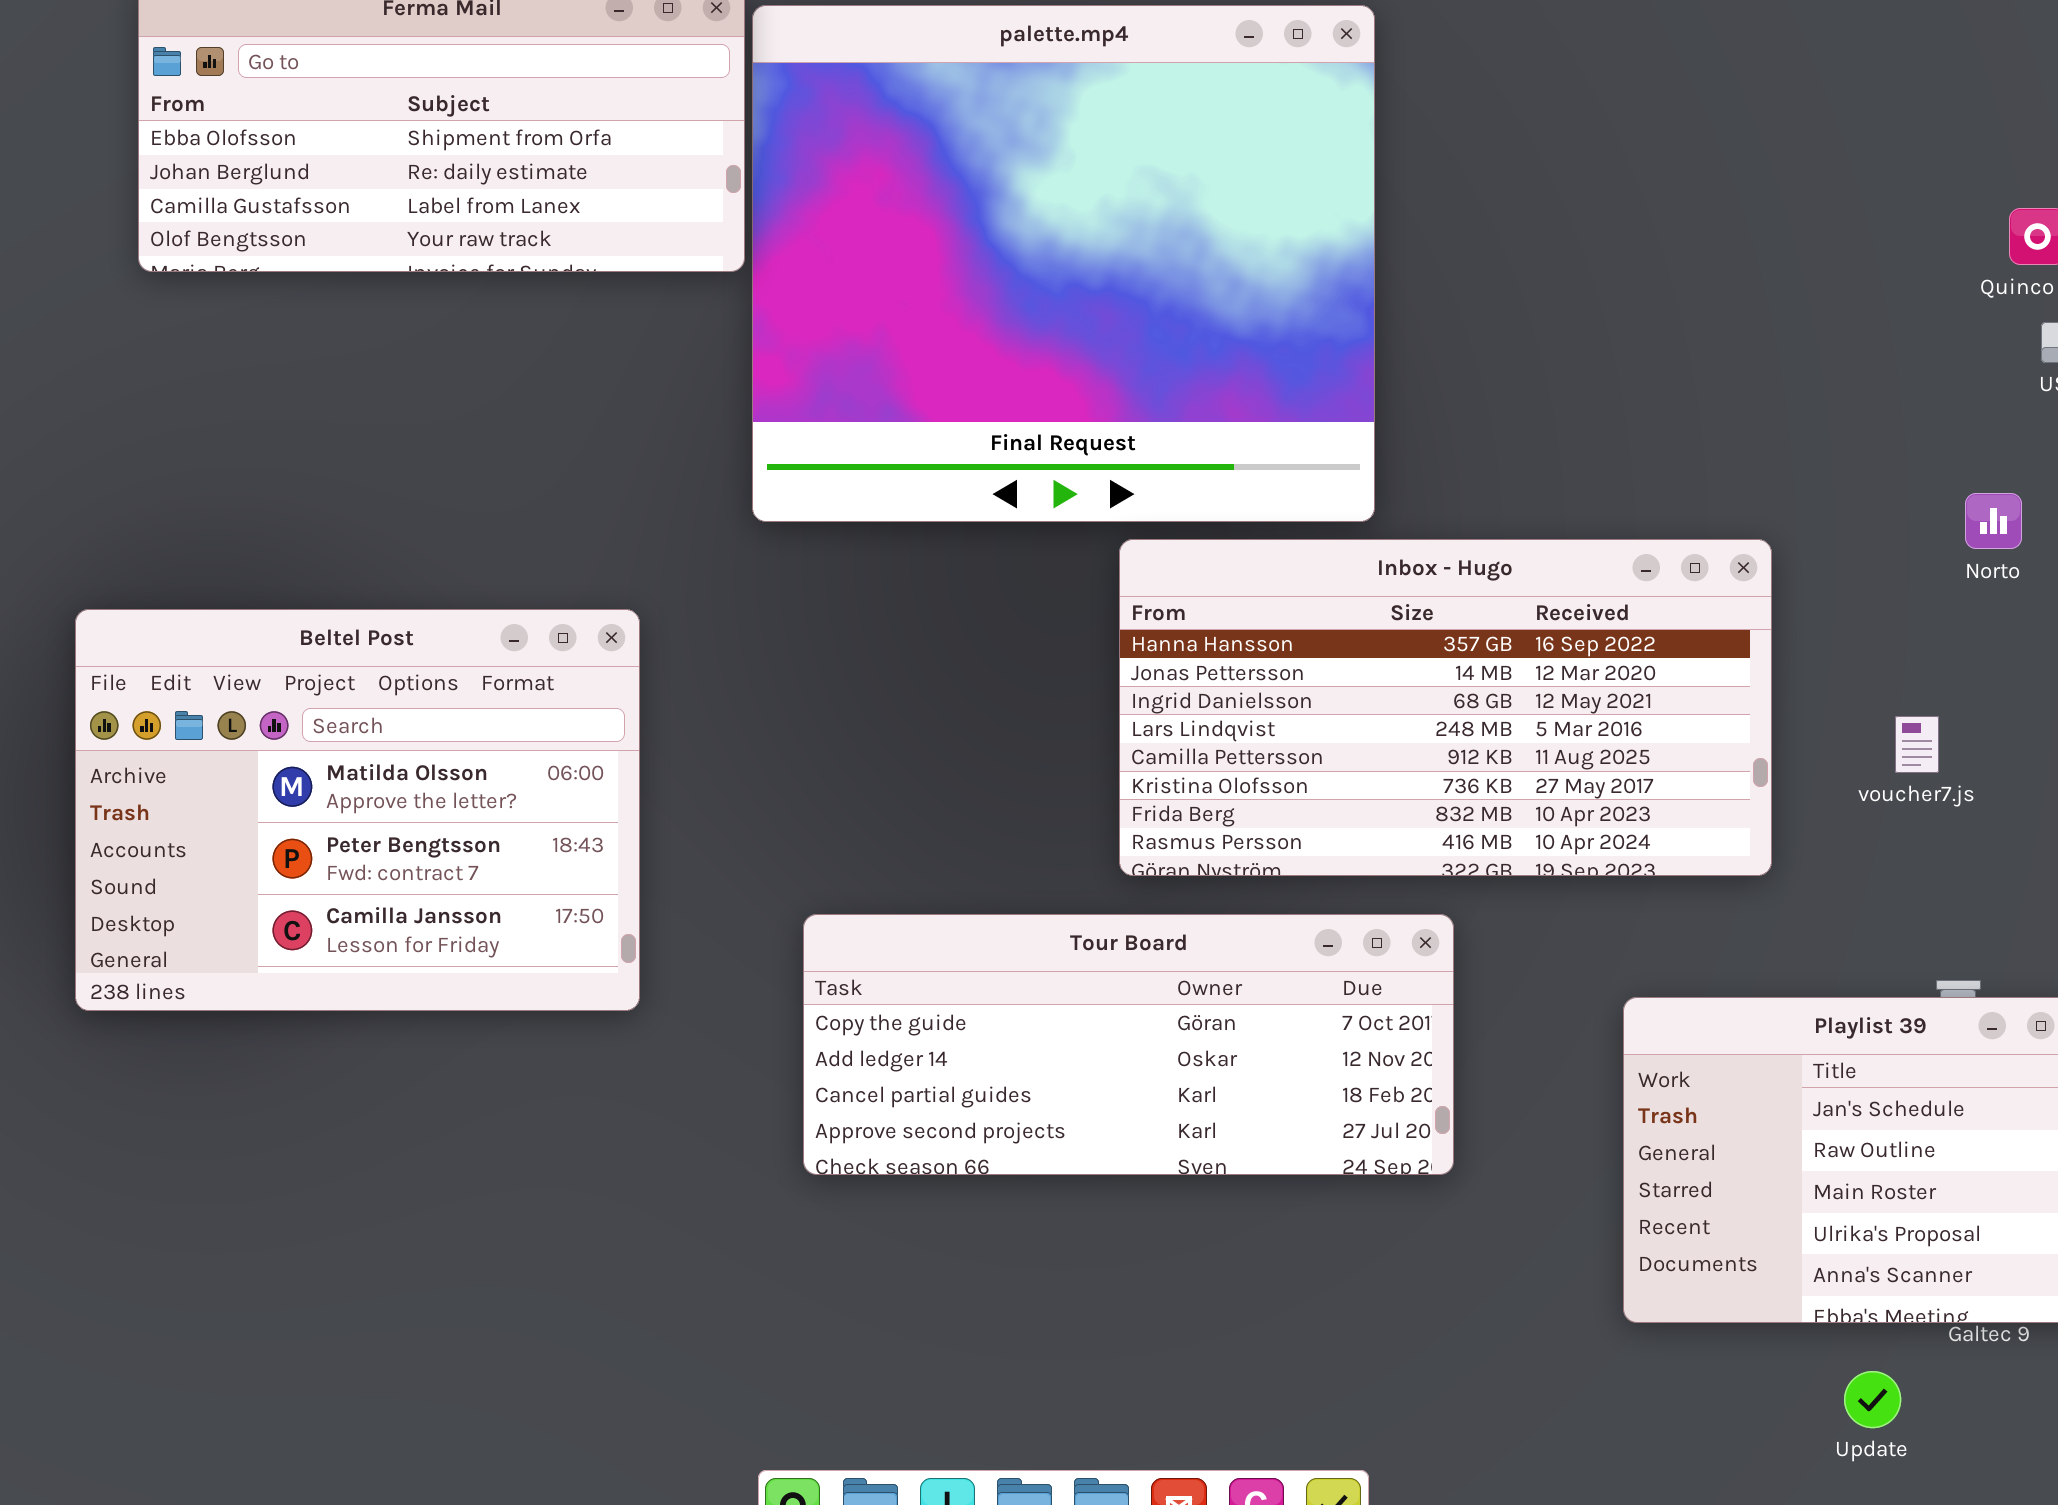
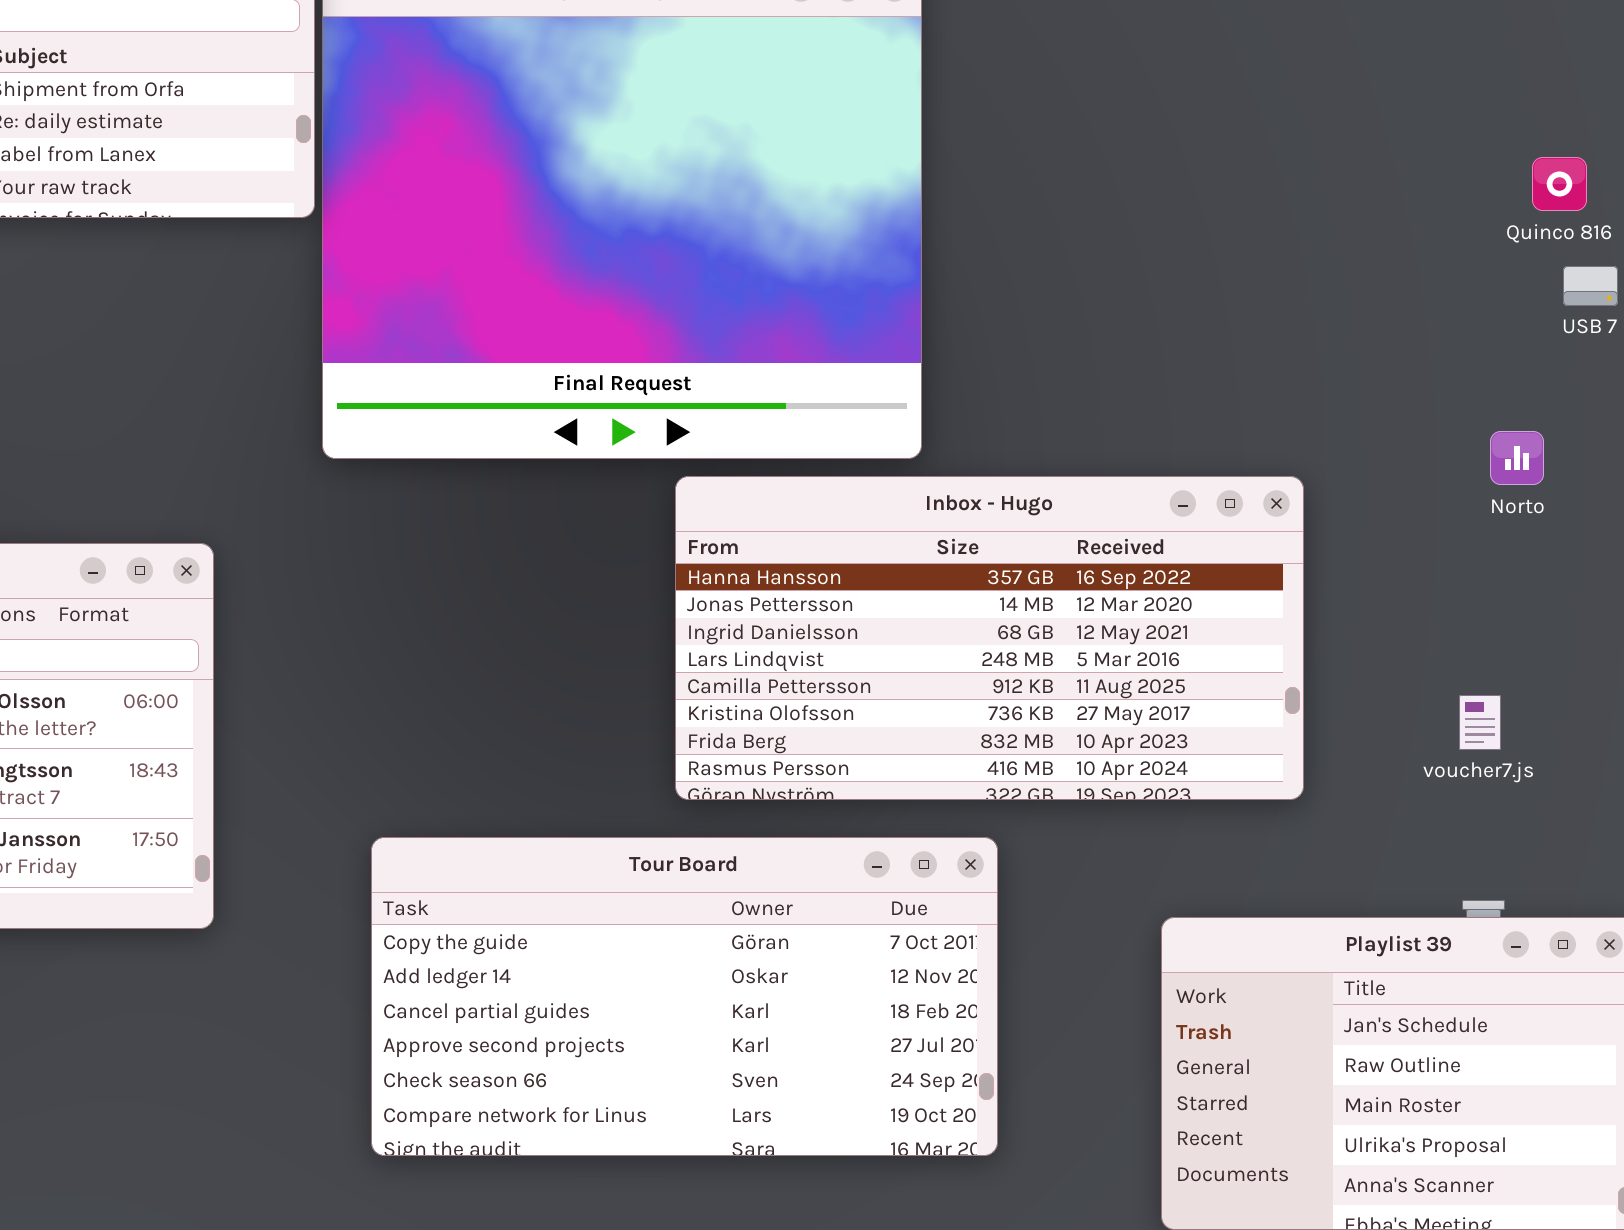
voucher7.js: [1895,716,1939,773] -> [1459,695,1501,750], moved
Tour Board: [803,914,1454,1175] -> [371,837,998,1156], resized

